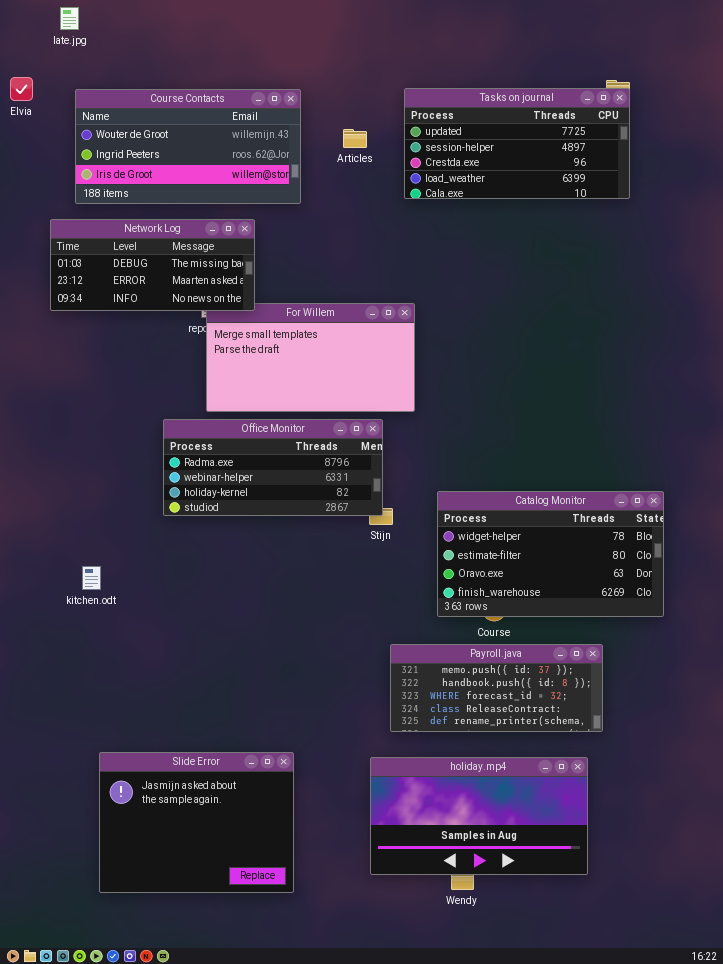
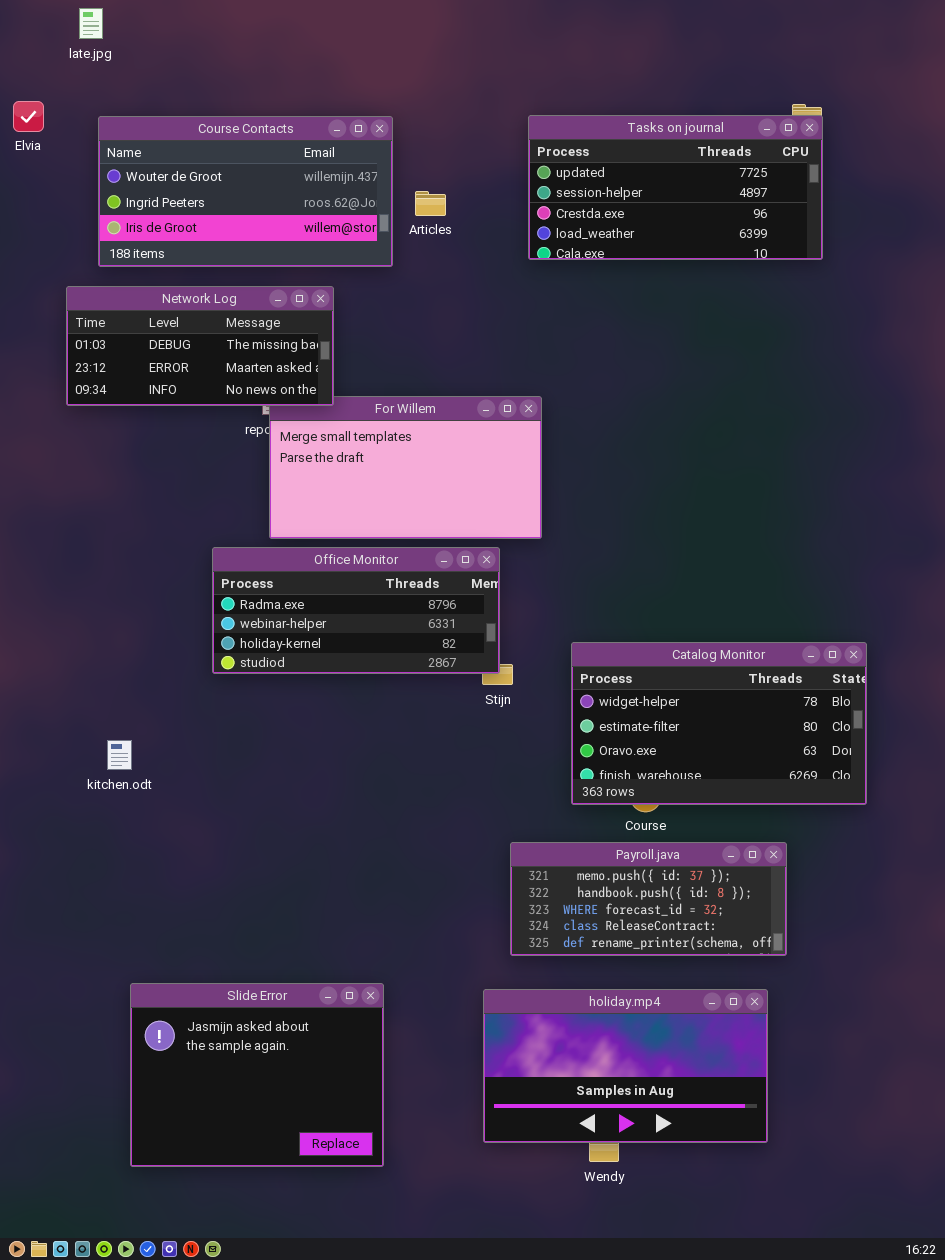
Articles: [343,129,367,148] -> [415,191,446,216], moved

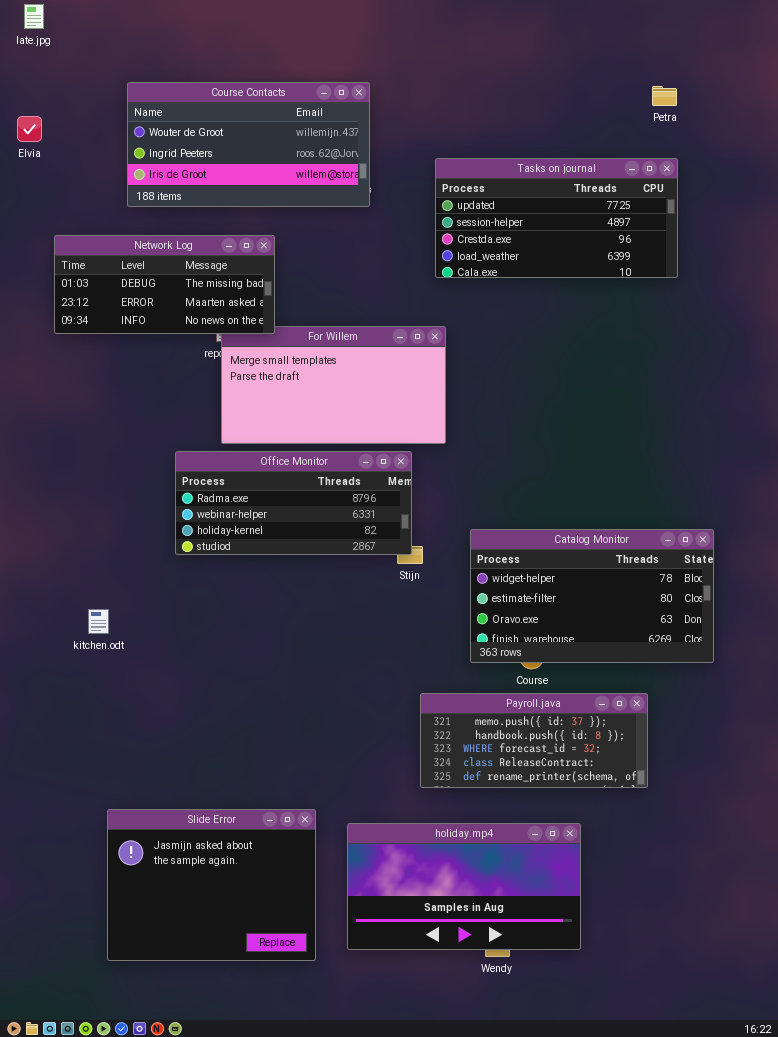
late.jpg: [79,8,103,39] -> [24,4,44,29], moved
Elvia: [13,101,44,132] -> [17,116,42,142], moved
Tasks on journal: [528,115,823,260] -> [435,158,678,278], moved
Course Contacts: [98,116,393,267] -> [127,82,370,207], moved
holiday.mp4: [483,989,768,1143] -> [347,823,581,950], moved

